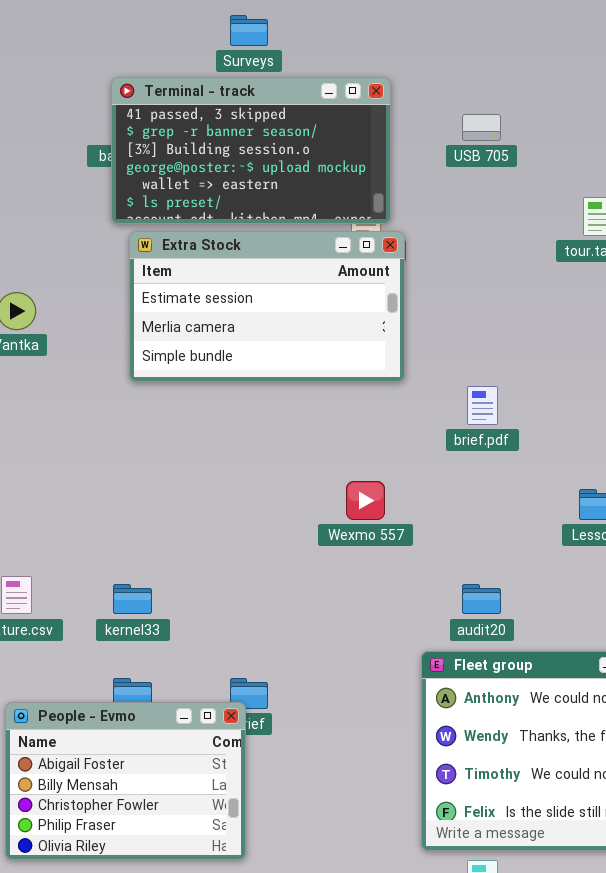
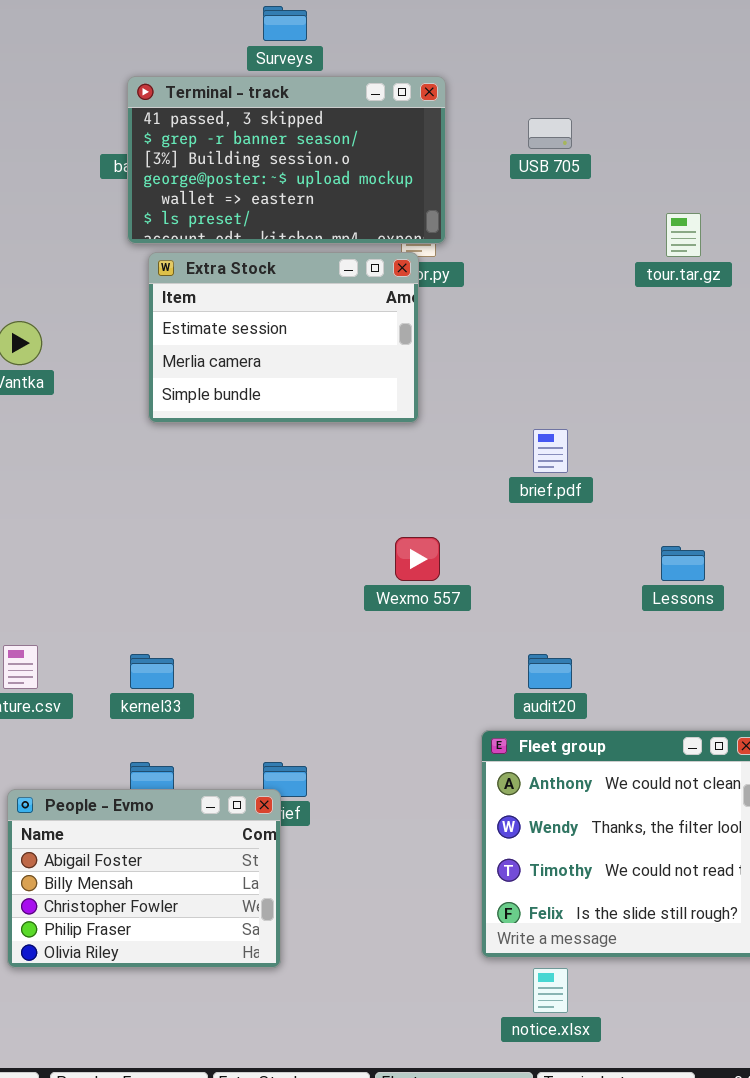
Extra Stock: [129,231,405,382] -> [148,252,419,423], resized

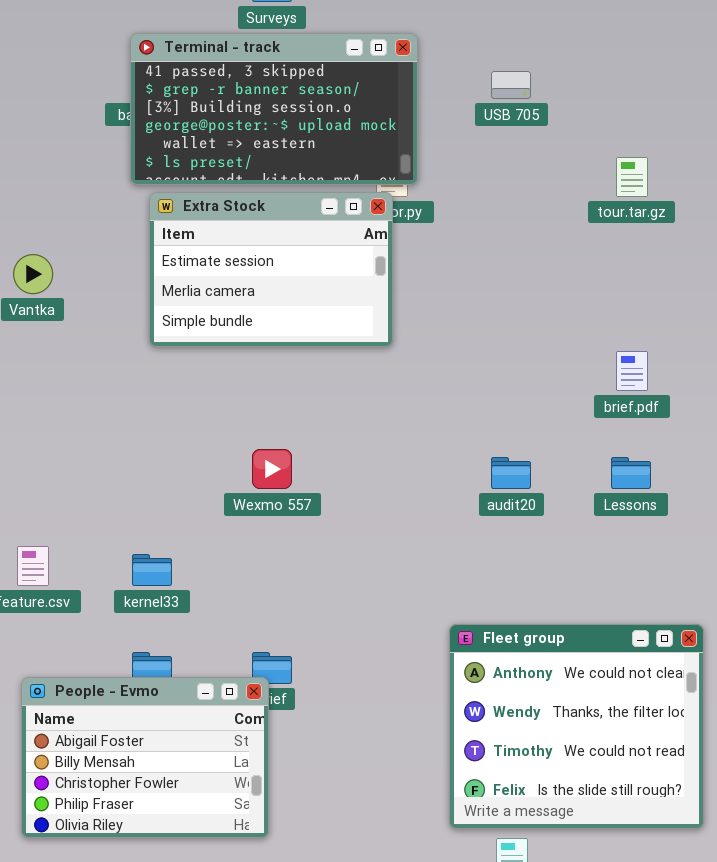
brief.pdf: [533,429,568,473] -> [616,351,648,391], moved
Wexmo 557: [395,537,440,581] -> [252,449,292,489], moved
audit20: [528,654,572,689] -> [491,457,531,489], moved

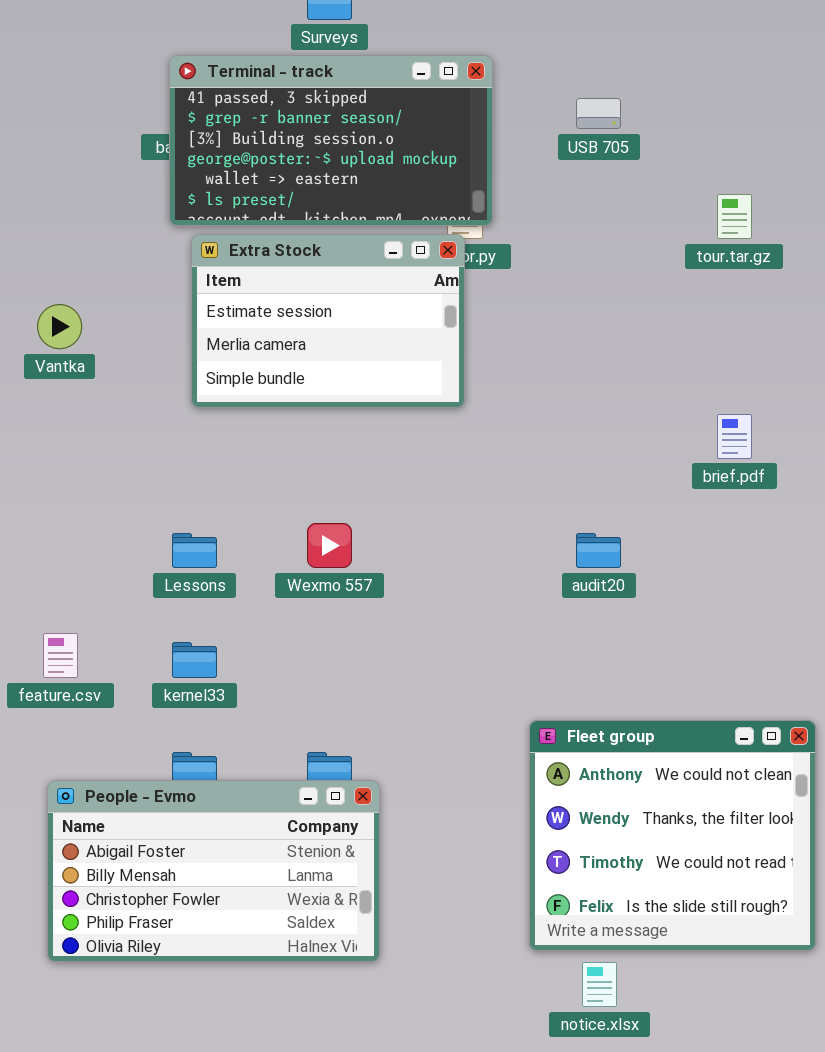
Lessons: [611,457,651,489] -> [172,533,217,568], moved
People - Evmo: [21,677,269,838] -> [47,780,380,962], resized

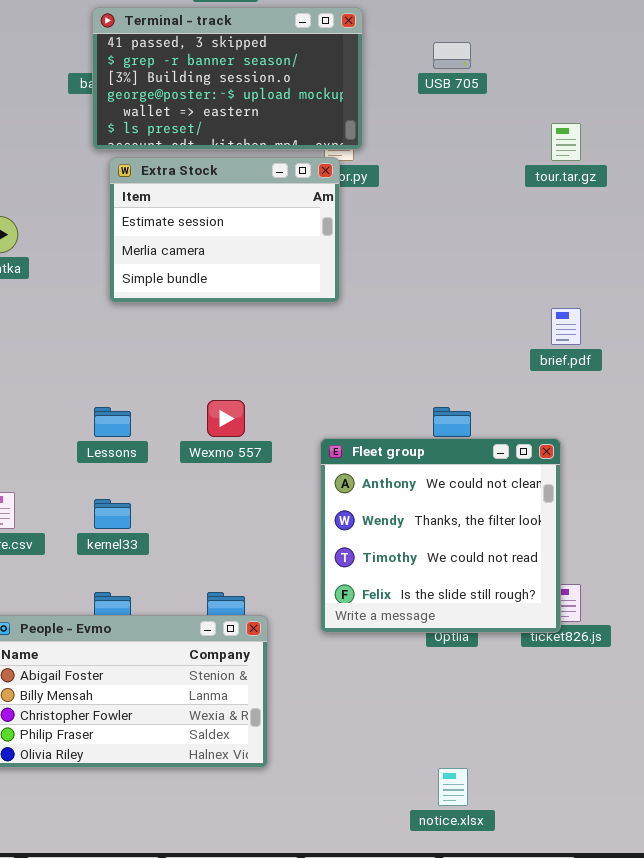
Fleet group: [529,720,816,951] -> [320,438,561,633], moved

